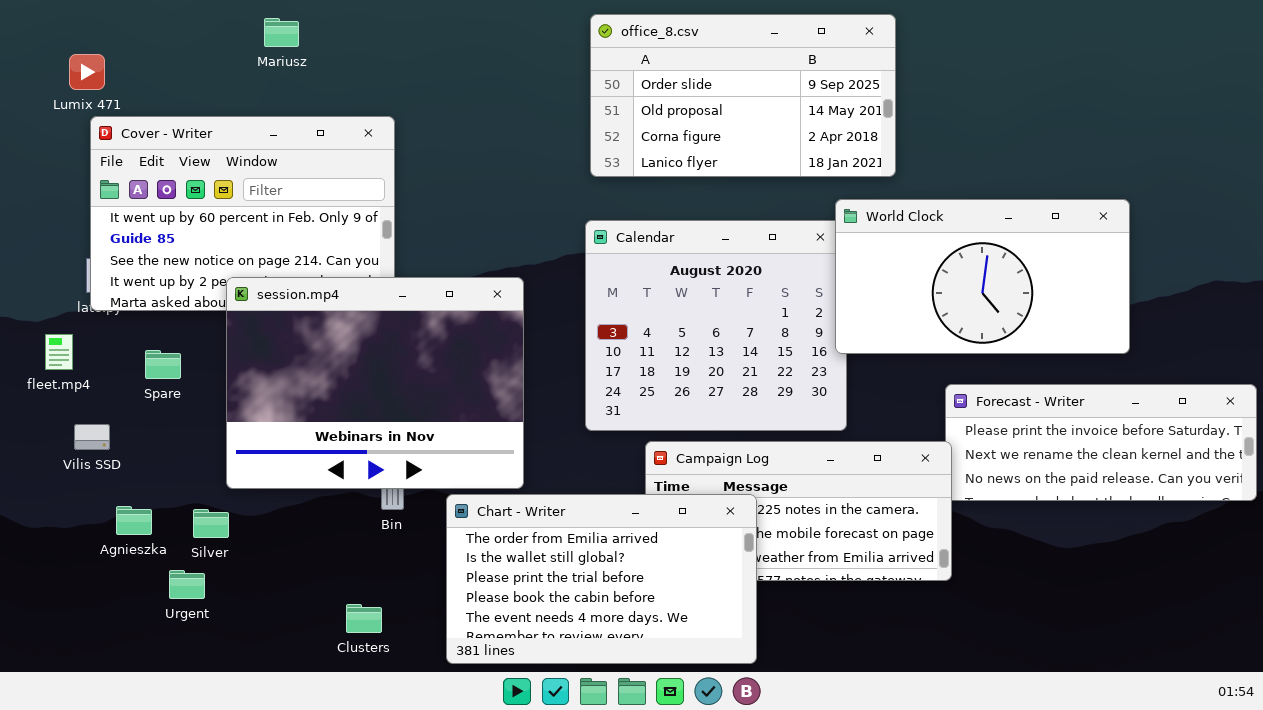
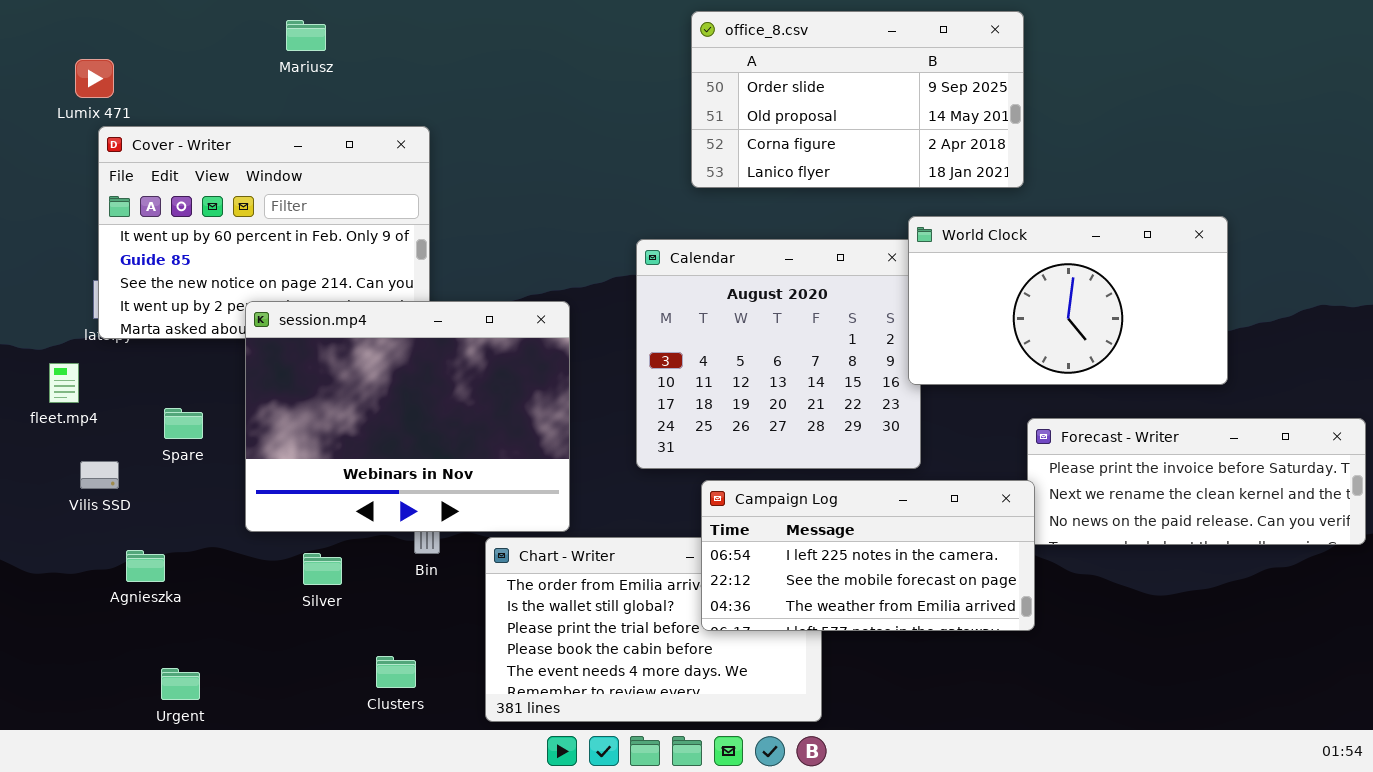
office_8.csv: [590,14,896,177] -> [691,11,1024,188], moved
Spare: [145,350,181,379] -> [164,408,203,439], moved
Campaign Log: [645,441,952,581] -> [701,480,1035,631], raised
Silver: [193,509,229,538] -> [303,553,342,585], moved
Urgent: [169,570,205,599] -> [161,668,200,700], moved

